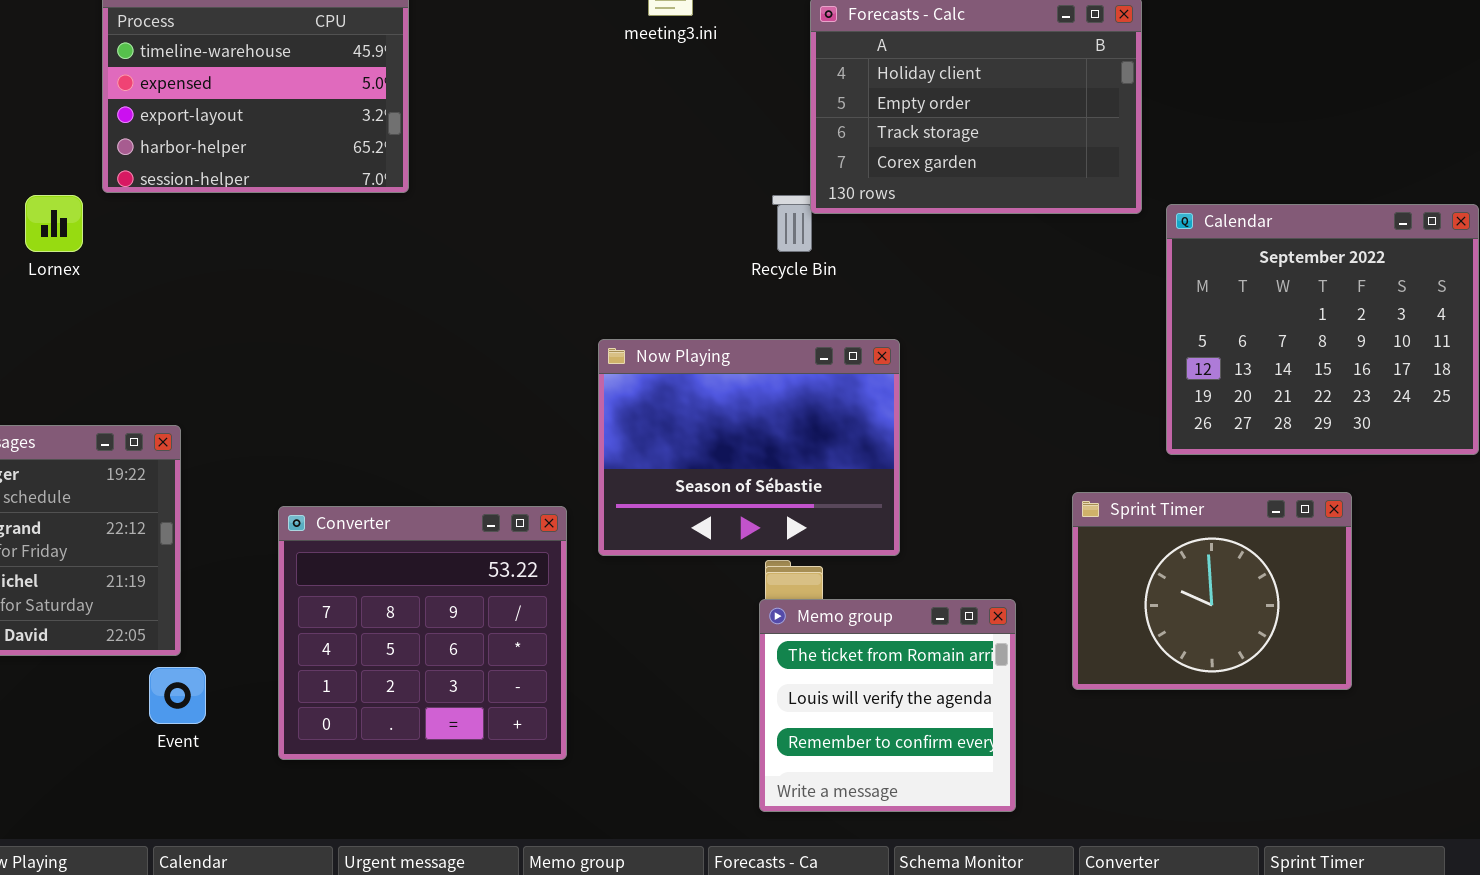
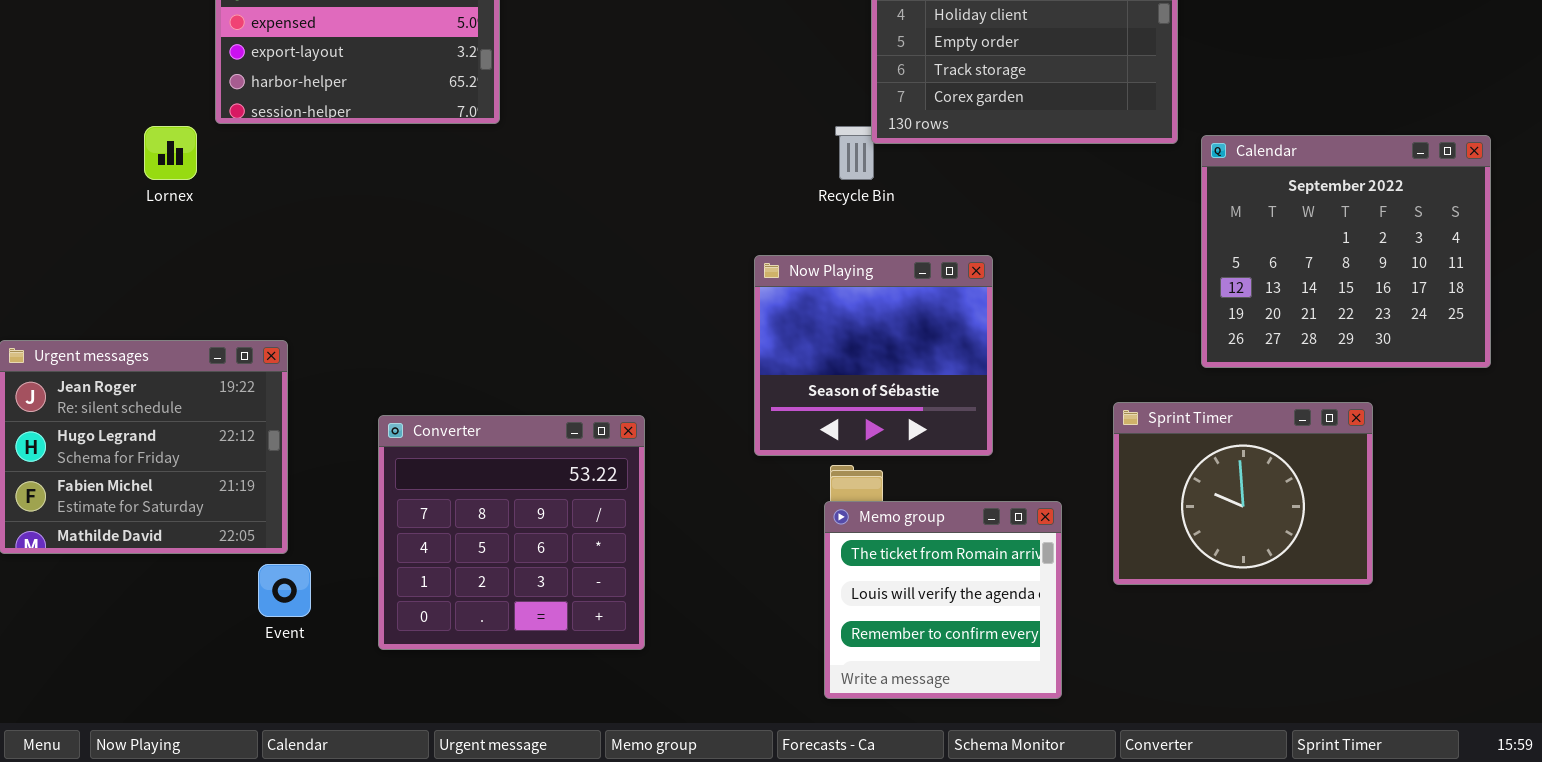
Now Playing: [598,339,900,556] -> [754,255,993,456], moved, resized

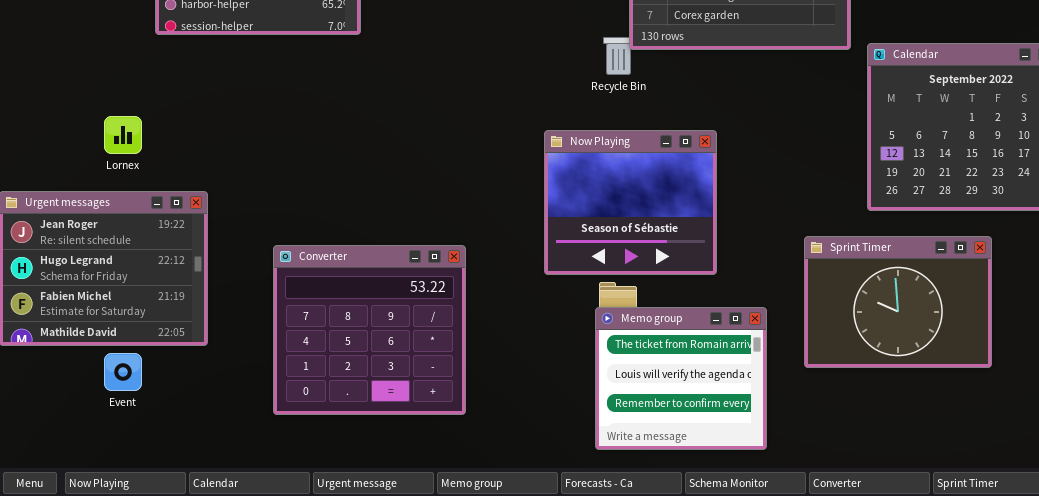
Lornex: [144,126,197,180] -> [104,116,142,154], moved
Event: [258,564,311,617] -> [104,353,142,391], moved

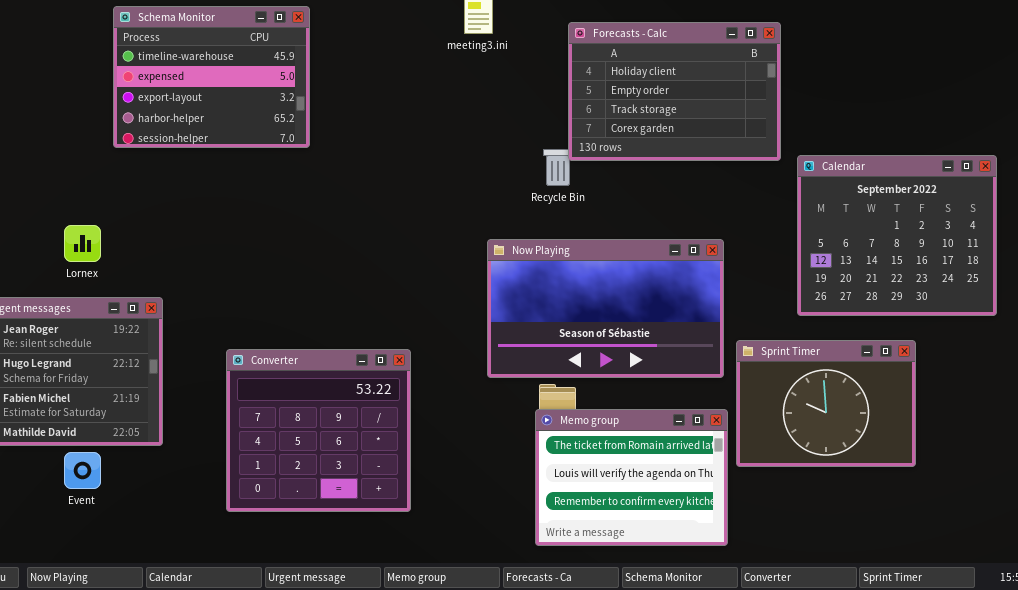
Now Playing: [544,130,717,275] -> [487,239,724,378], resized
Memo group: [595,307,767,450] -> [535,409,728,546], resized

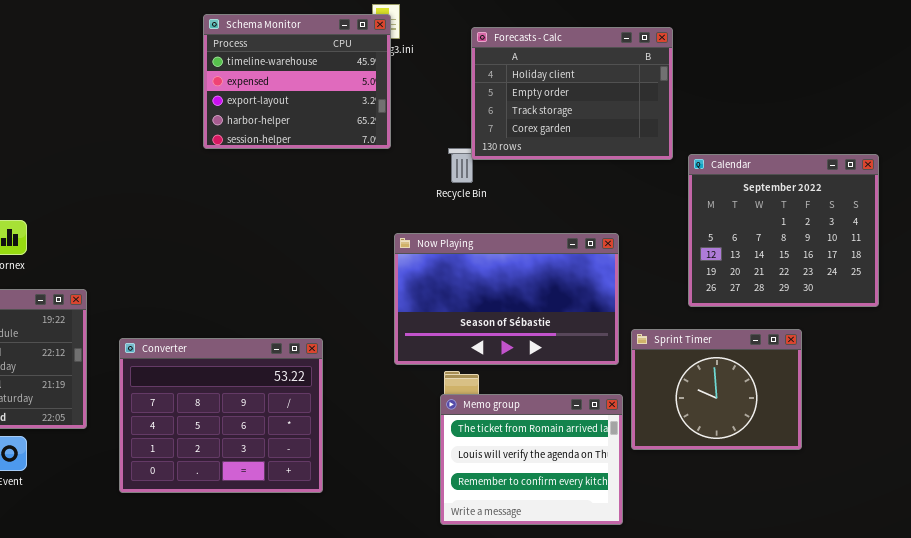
Schema Monitor: [113,6,310,148] -> [203,14,391,149], moved
Converter: [226,349,411,512] -> [119,338,323,493], resized

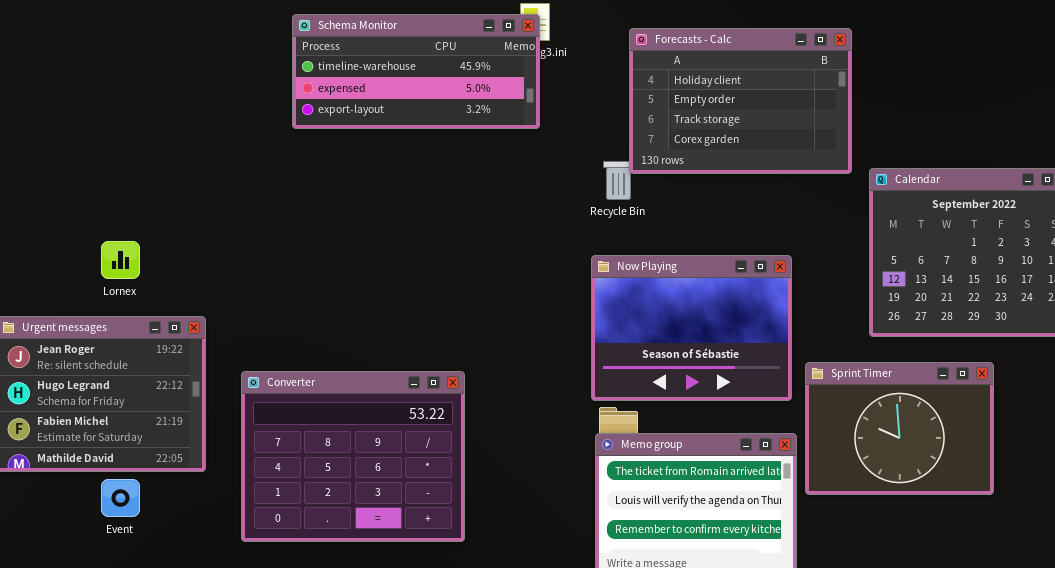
Schema Monitor: [203,14,391,149] -> [292,14,540,129], resized
Now Playing: [394,233,619,365] -> [591,255,792,401], resized

